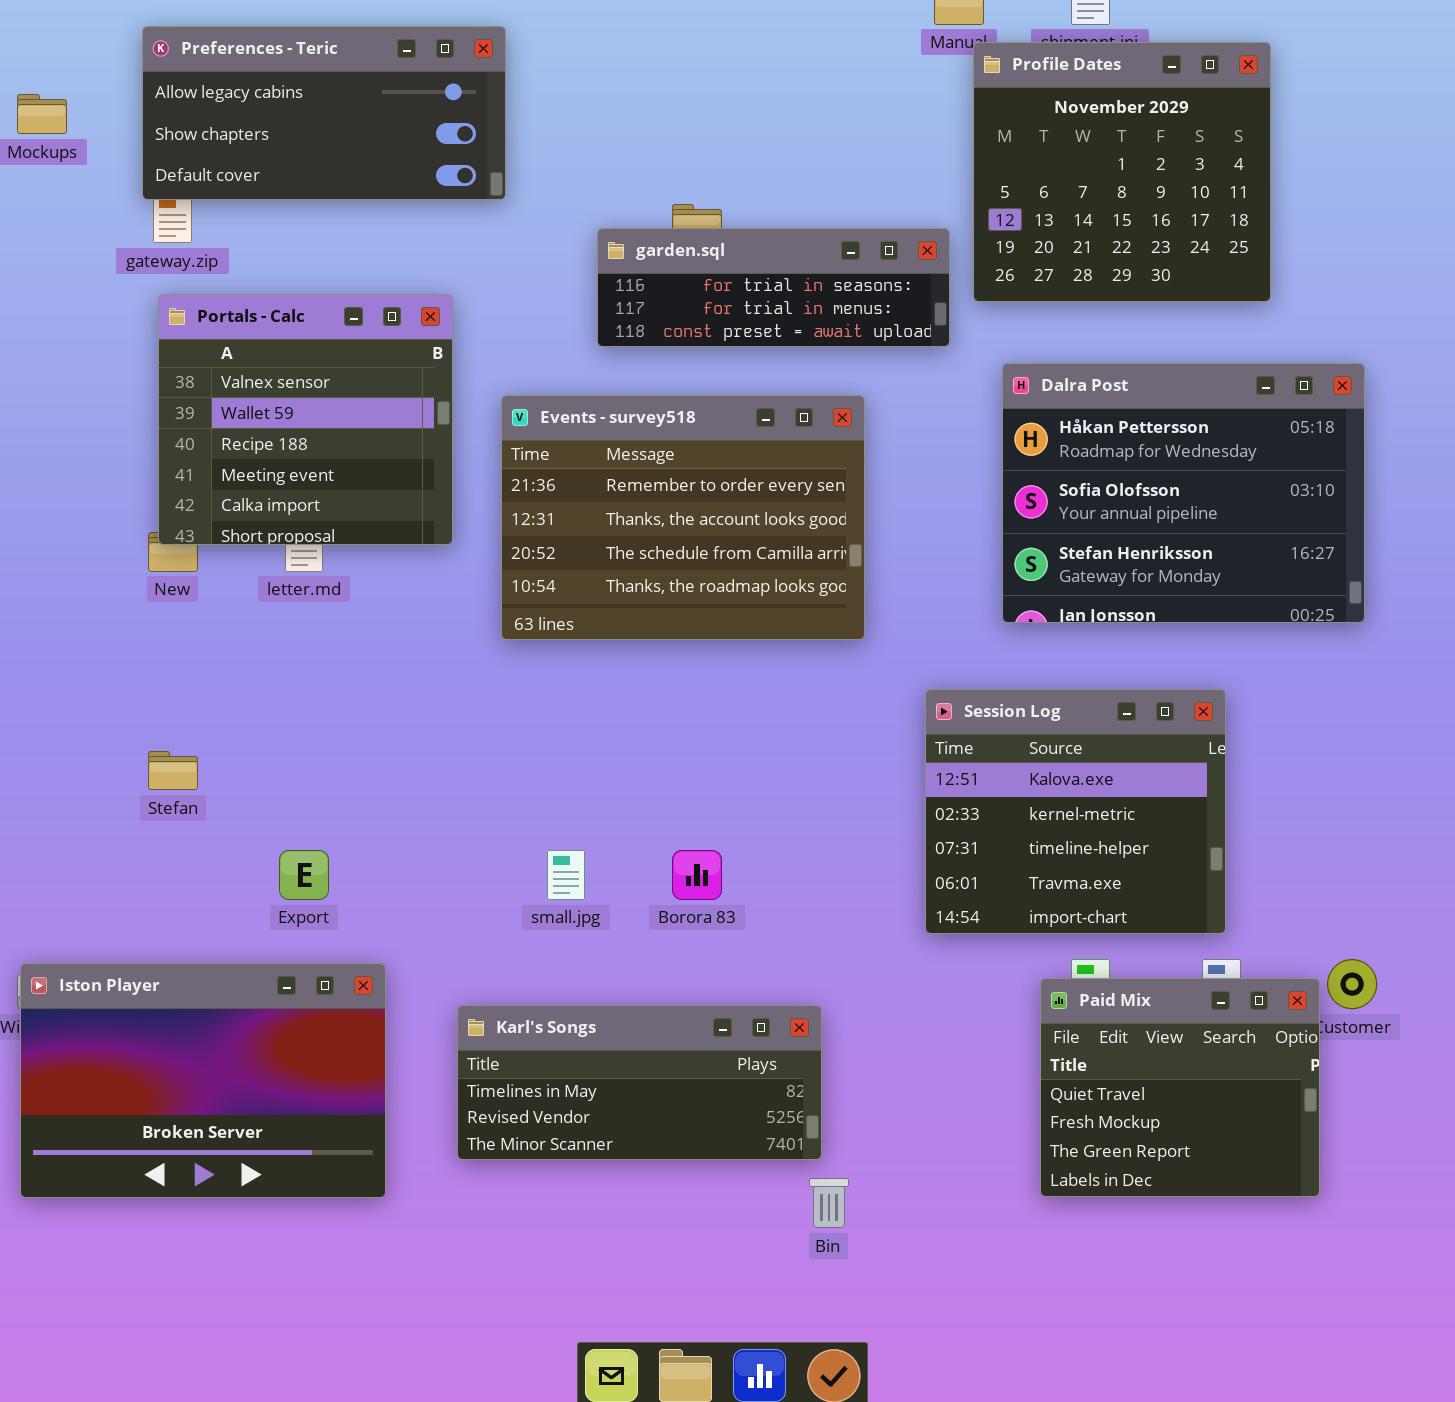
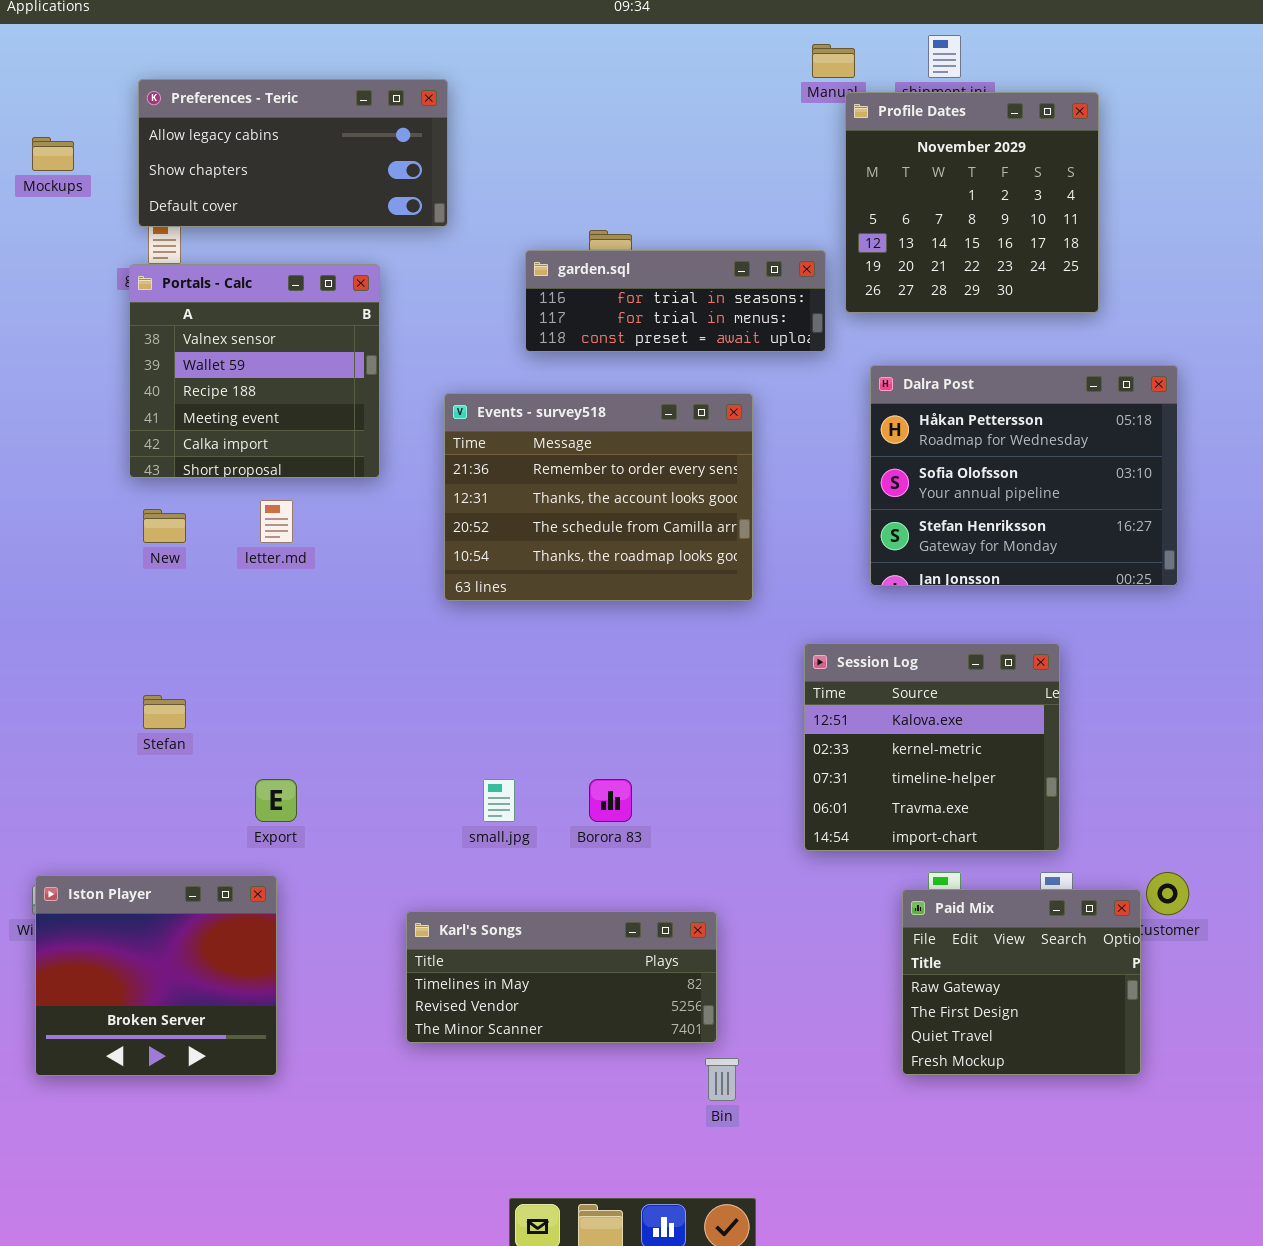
Portals - Calc: [158,294,453,545] -> [129,264,380,478], moved
Iston Player: [20,963,386,1198] -> [35,875,277,1076], resized
Paid Mix: [1040,978,1320,1197] -> [902,889,1141,1075], scrolled up 2 rows

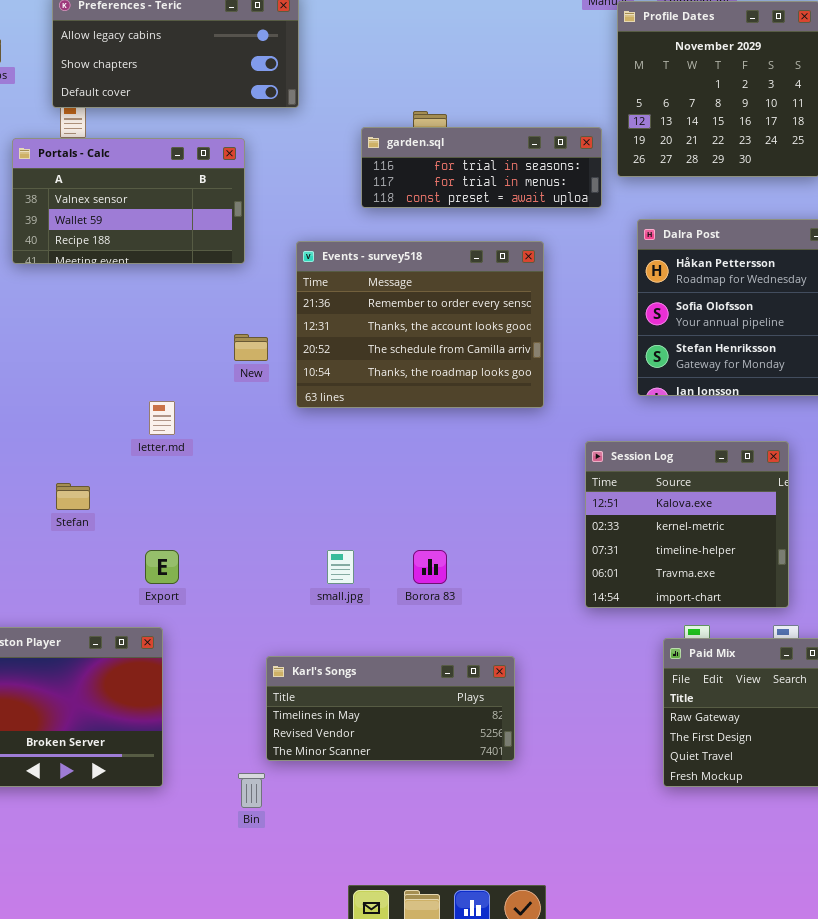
Portals - Calc: [129,264,380,478] -> [12,138,245,264], resized
letter.md: [260,500,293,543] -> [149,401,175,435], moved
New: [143,509,186,543] -> [234,334,268,361], moved
Bin: [705,1058,739,1101] -> [238,773,265,808], moved

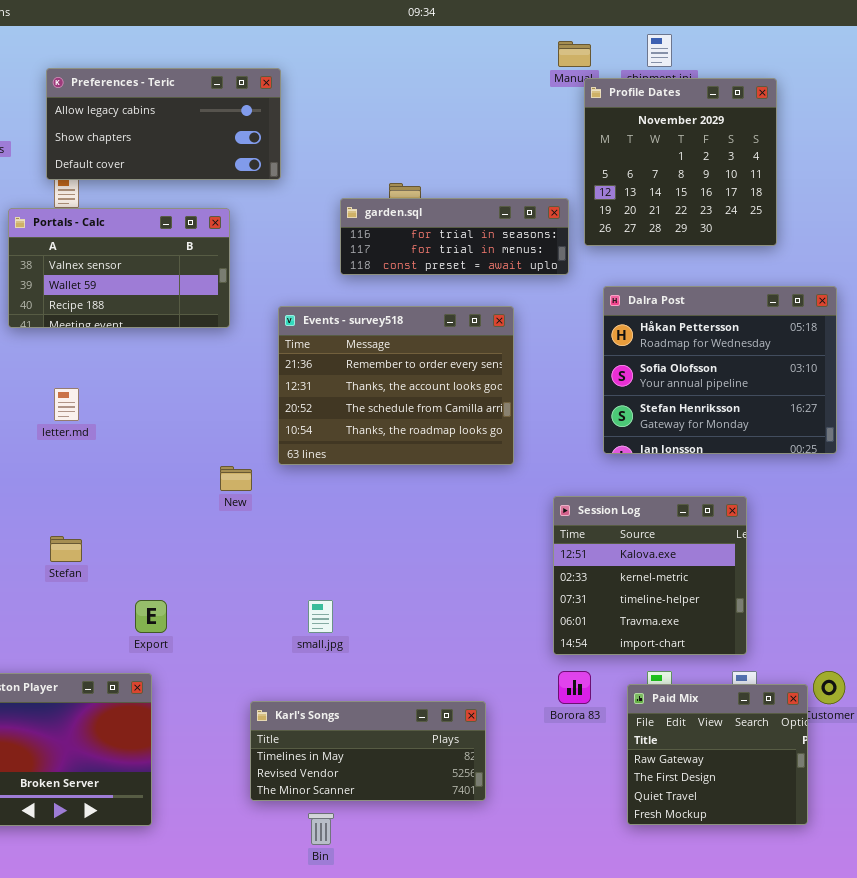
New: [234,334,268,361] -> [220,466,252,491], moved
letter.md: [149,401,175,435] -> [54,388,79,421], moved
Borora 83: [413,550,447,584] -> [558,671,591,704], moved
Bin: [238,773,265,808] -> [308,813,334,845], moved

